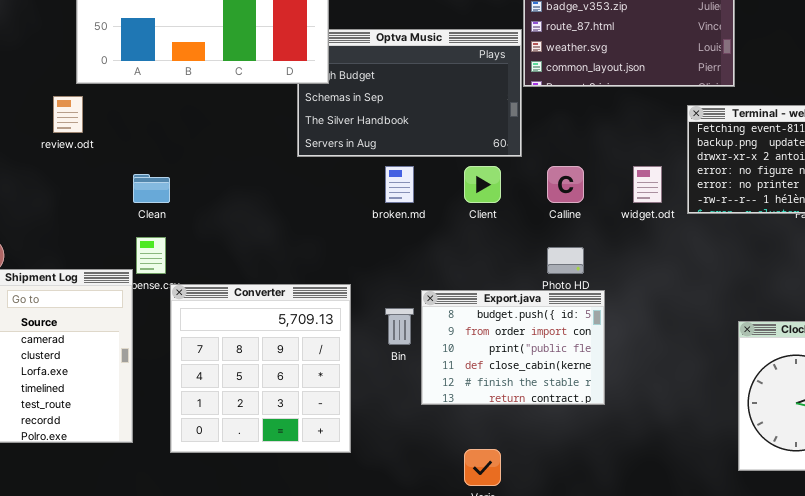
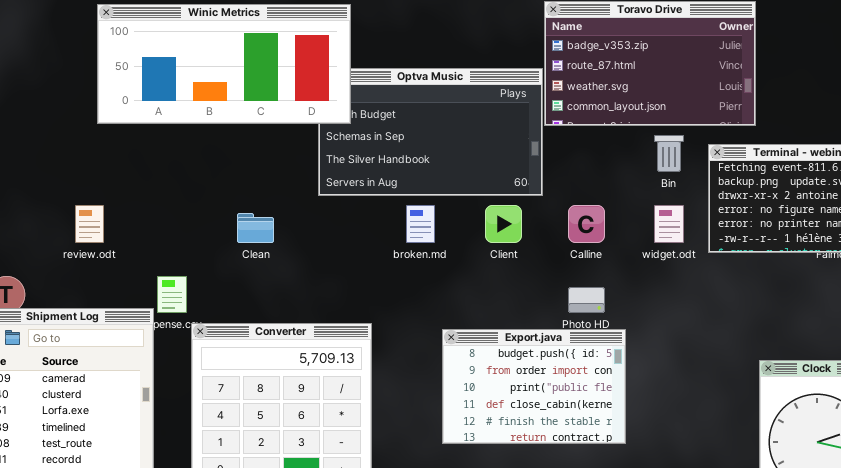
review.odt: [53,96,83,133] -> [75,205,104,243], moved
Clean: [133,174,170,203] -> [237,213,274,243], moved
Bin: [385,308,414,345] -> [654,135,684,172], moved

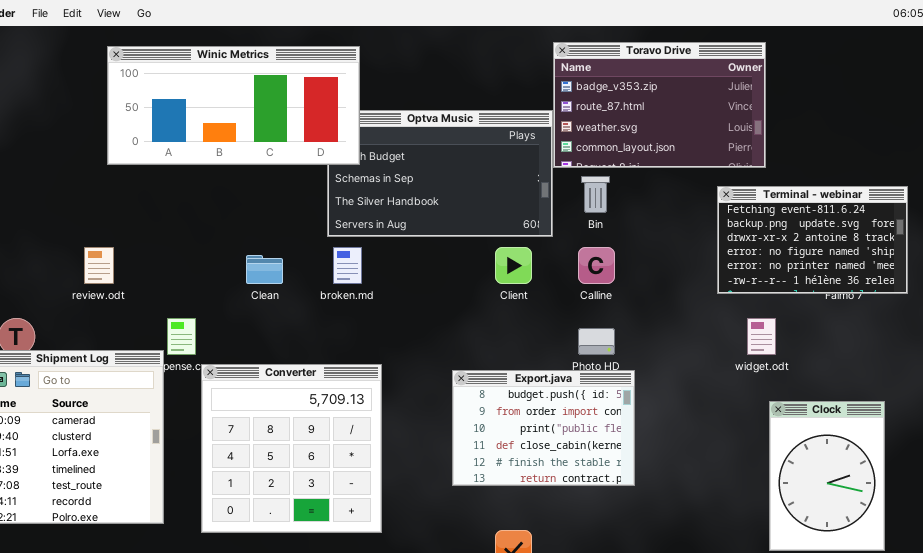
Bin: [654,135,684,172] -> [581,176,610,213], moved
broken.md: [406,205,435,243] -> [333,247,362,284], moved
widget.odt: [654,205,684,243] -> [747,318,776,355], moved

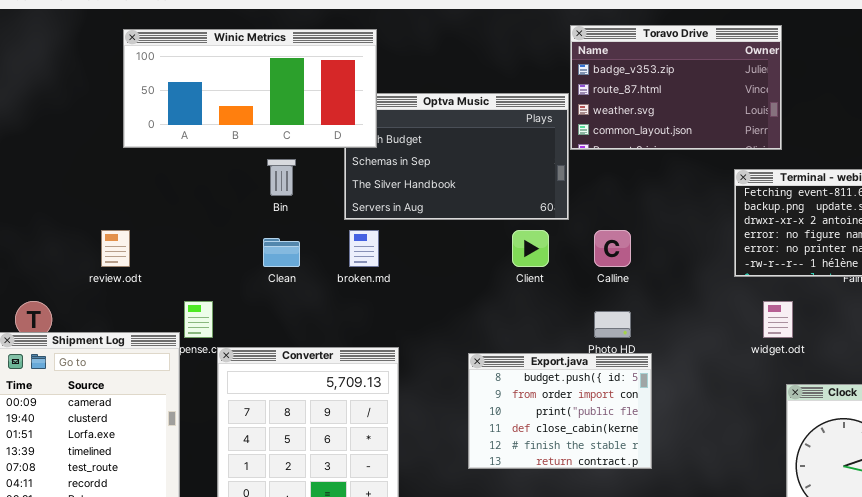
Bin: [581,176,610,213] -> [267,159,296,196], moved

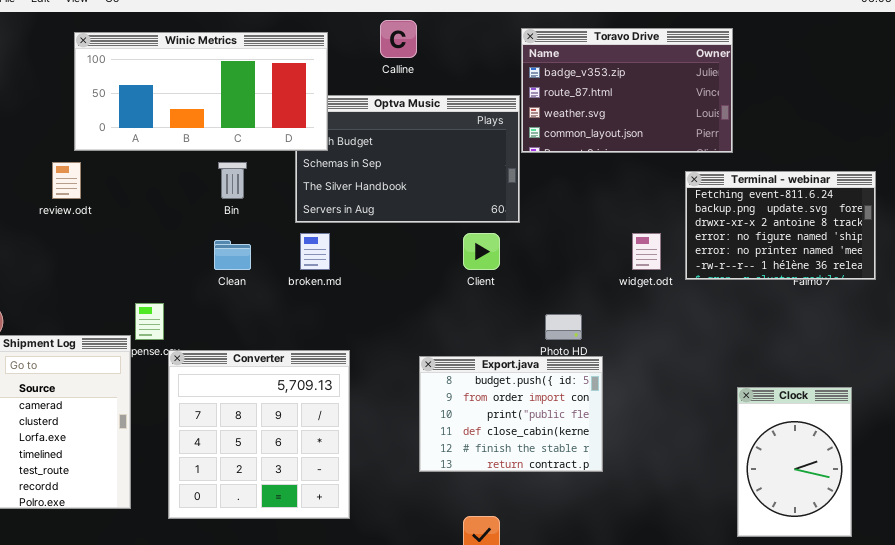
review.odt: [101,230,130,267] -> [52,162,81,199], moved
Calline: [594,230,631,267] -> [380,20,417,58], moved
widget.odt: [763,301,793,338] -> [632,233,661,270], moved

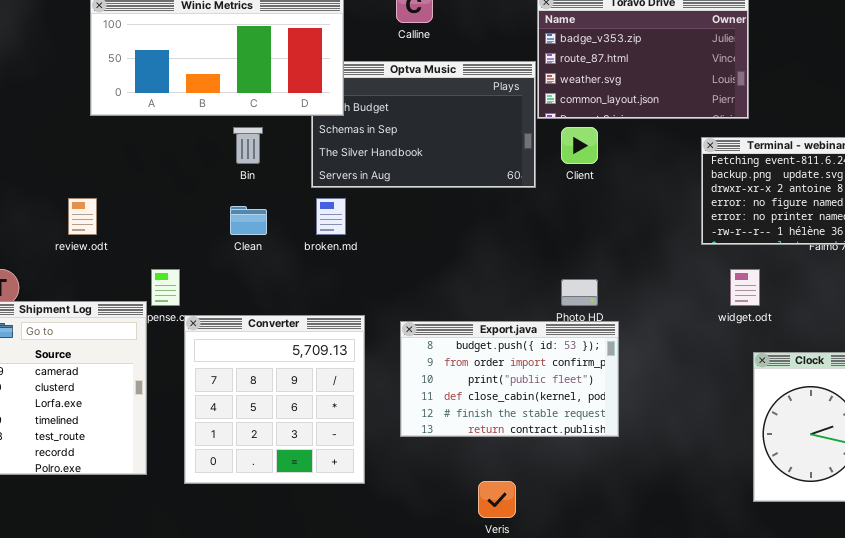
review.odt: [52,162,81,199] -> [68,198,97,235], moved
Client: [463,233,500,270] -> [561,127,598,164], moved
widget.odt: [632,233,661,270] -> [730,269,760,306], moved
Export.java: [419,356,603,472] -> [400,321,619,437], resized

